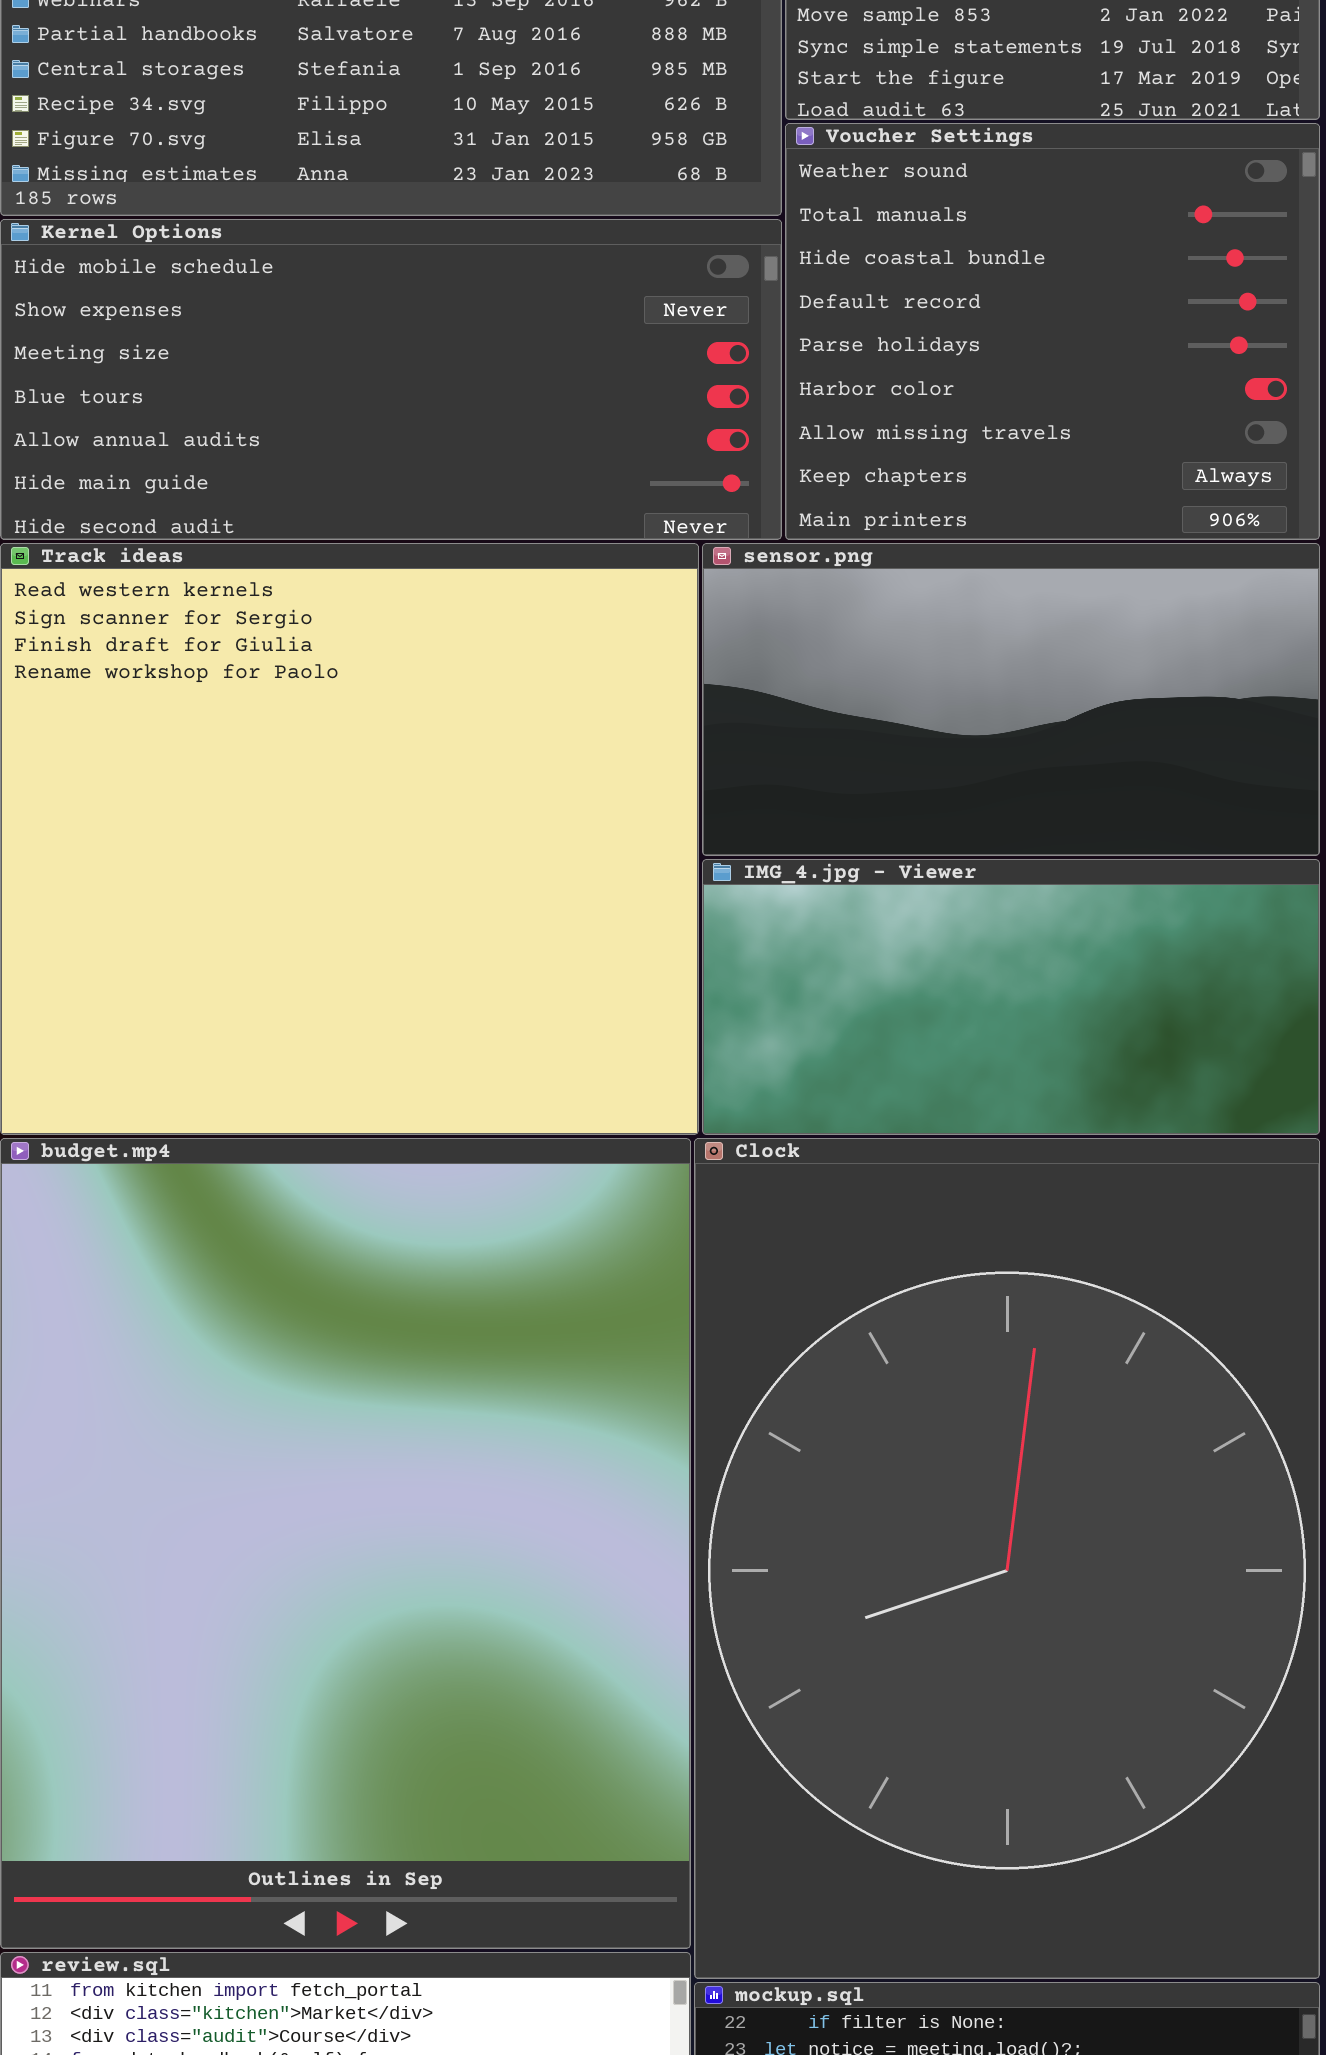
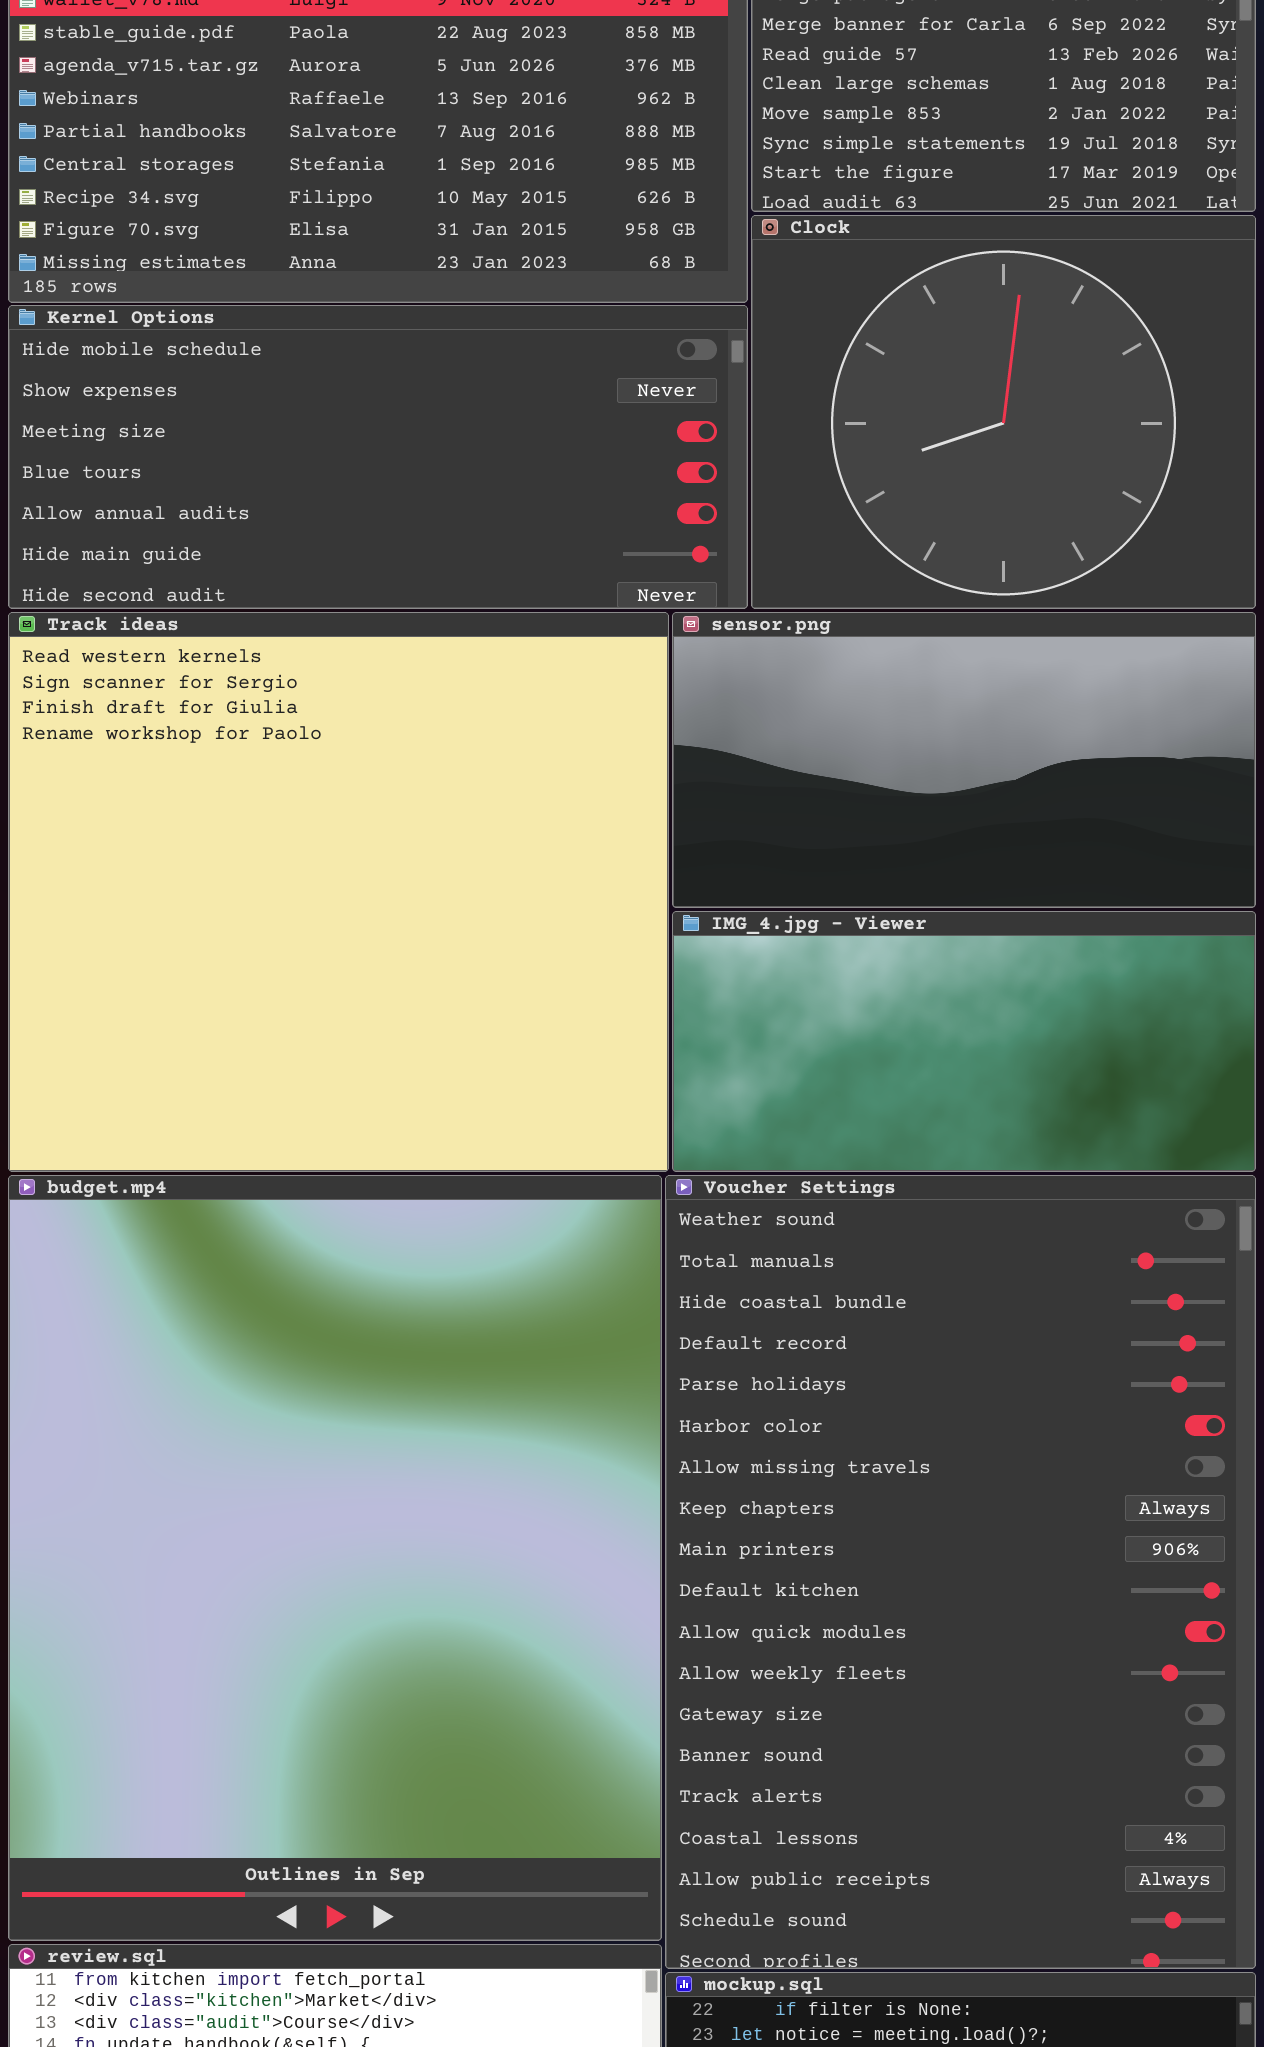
Voucher Settings: [785,123,1320,540] -> [665,1175,1256,1969], moved, resized
Clock: [694,1138,1320,1979] -> [751,215,1256,609], moved, resized

